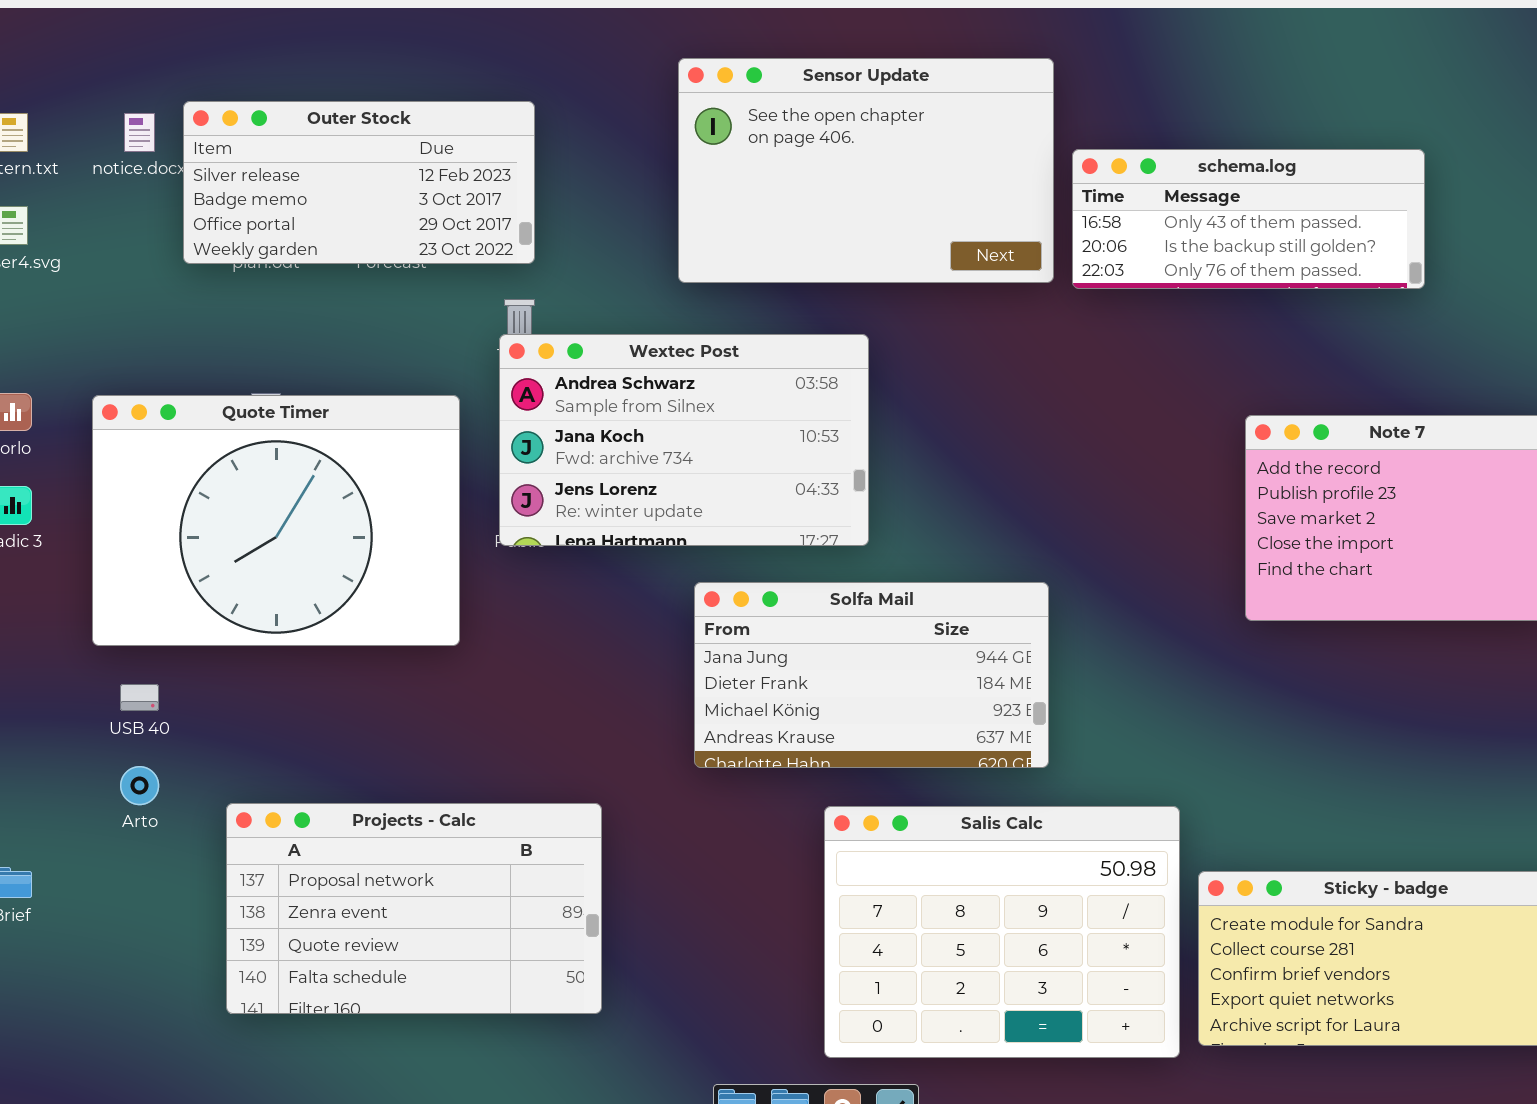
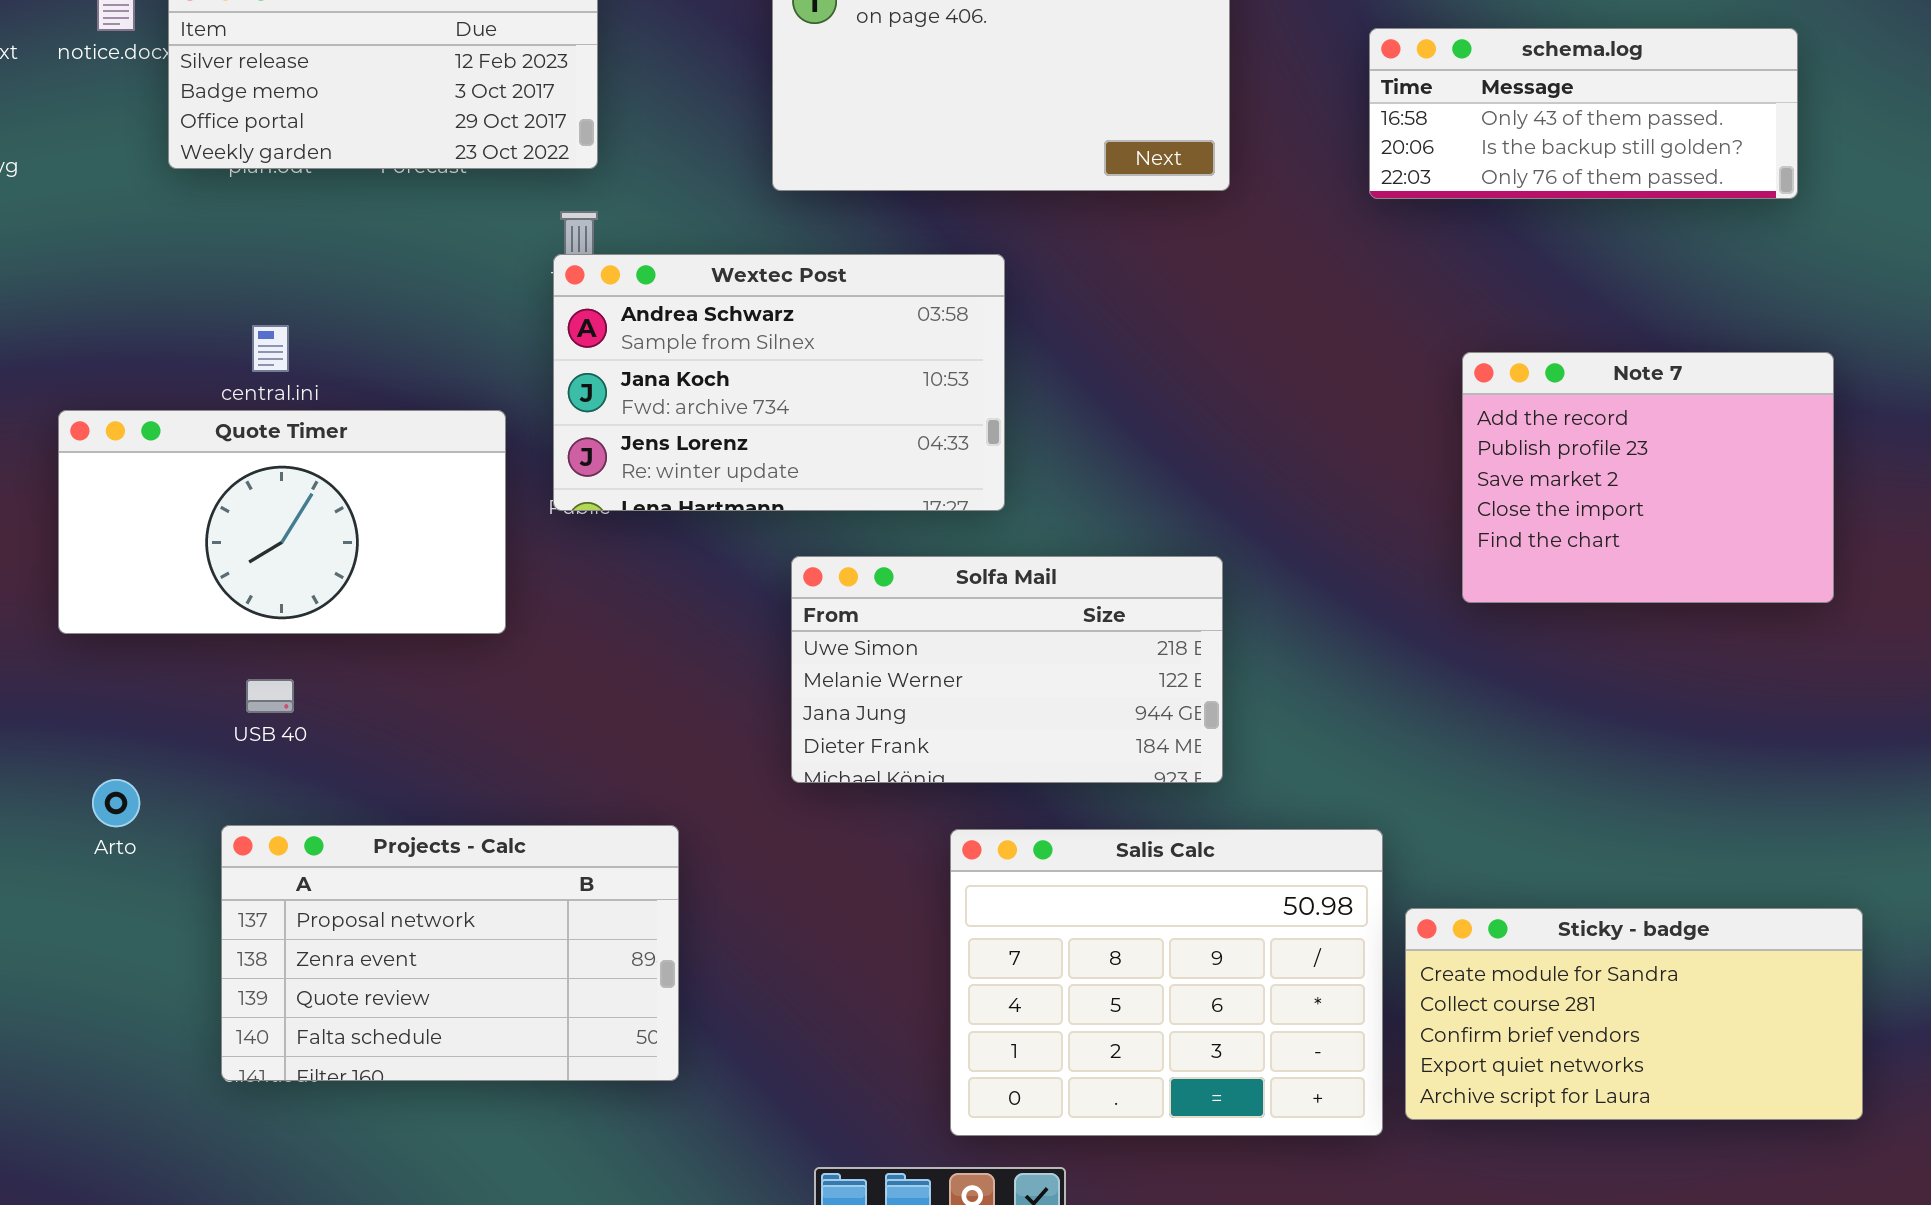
schema.log: [1072,149,1425,289] -> [1369,28,1798,199], moved
Quote Timer: [92,395,460,646] -> [58,410,506,634], resized
Solfa Mail: [694,582,1049,768] -> [791,556,1223,783], scrolled up 2 rows
USB 40: [120,684,159,711] -> [246,679,294,713], moved

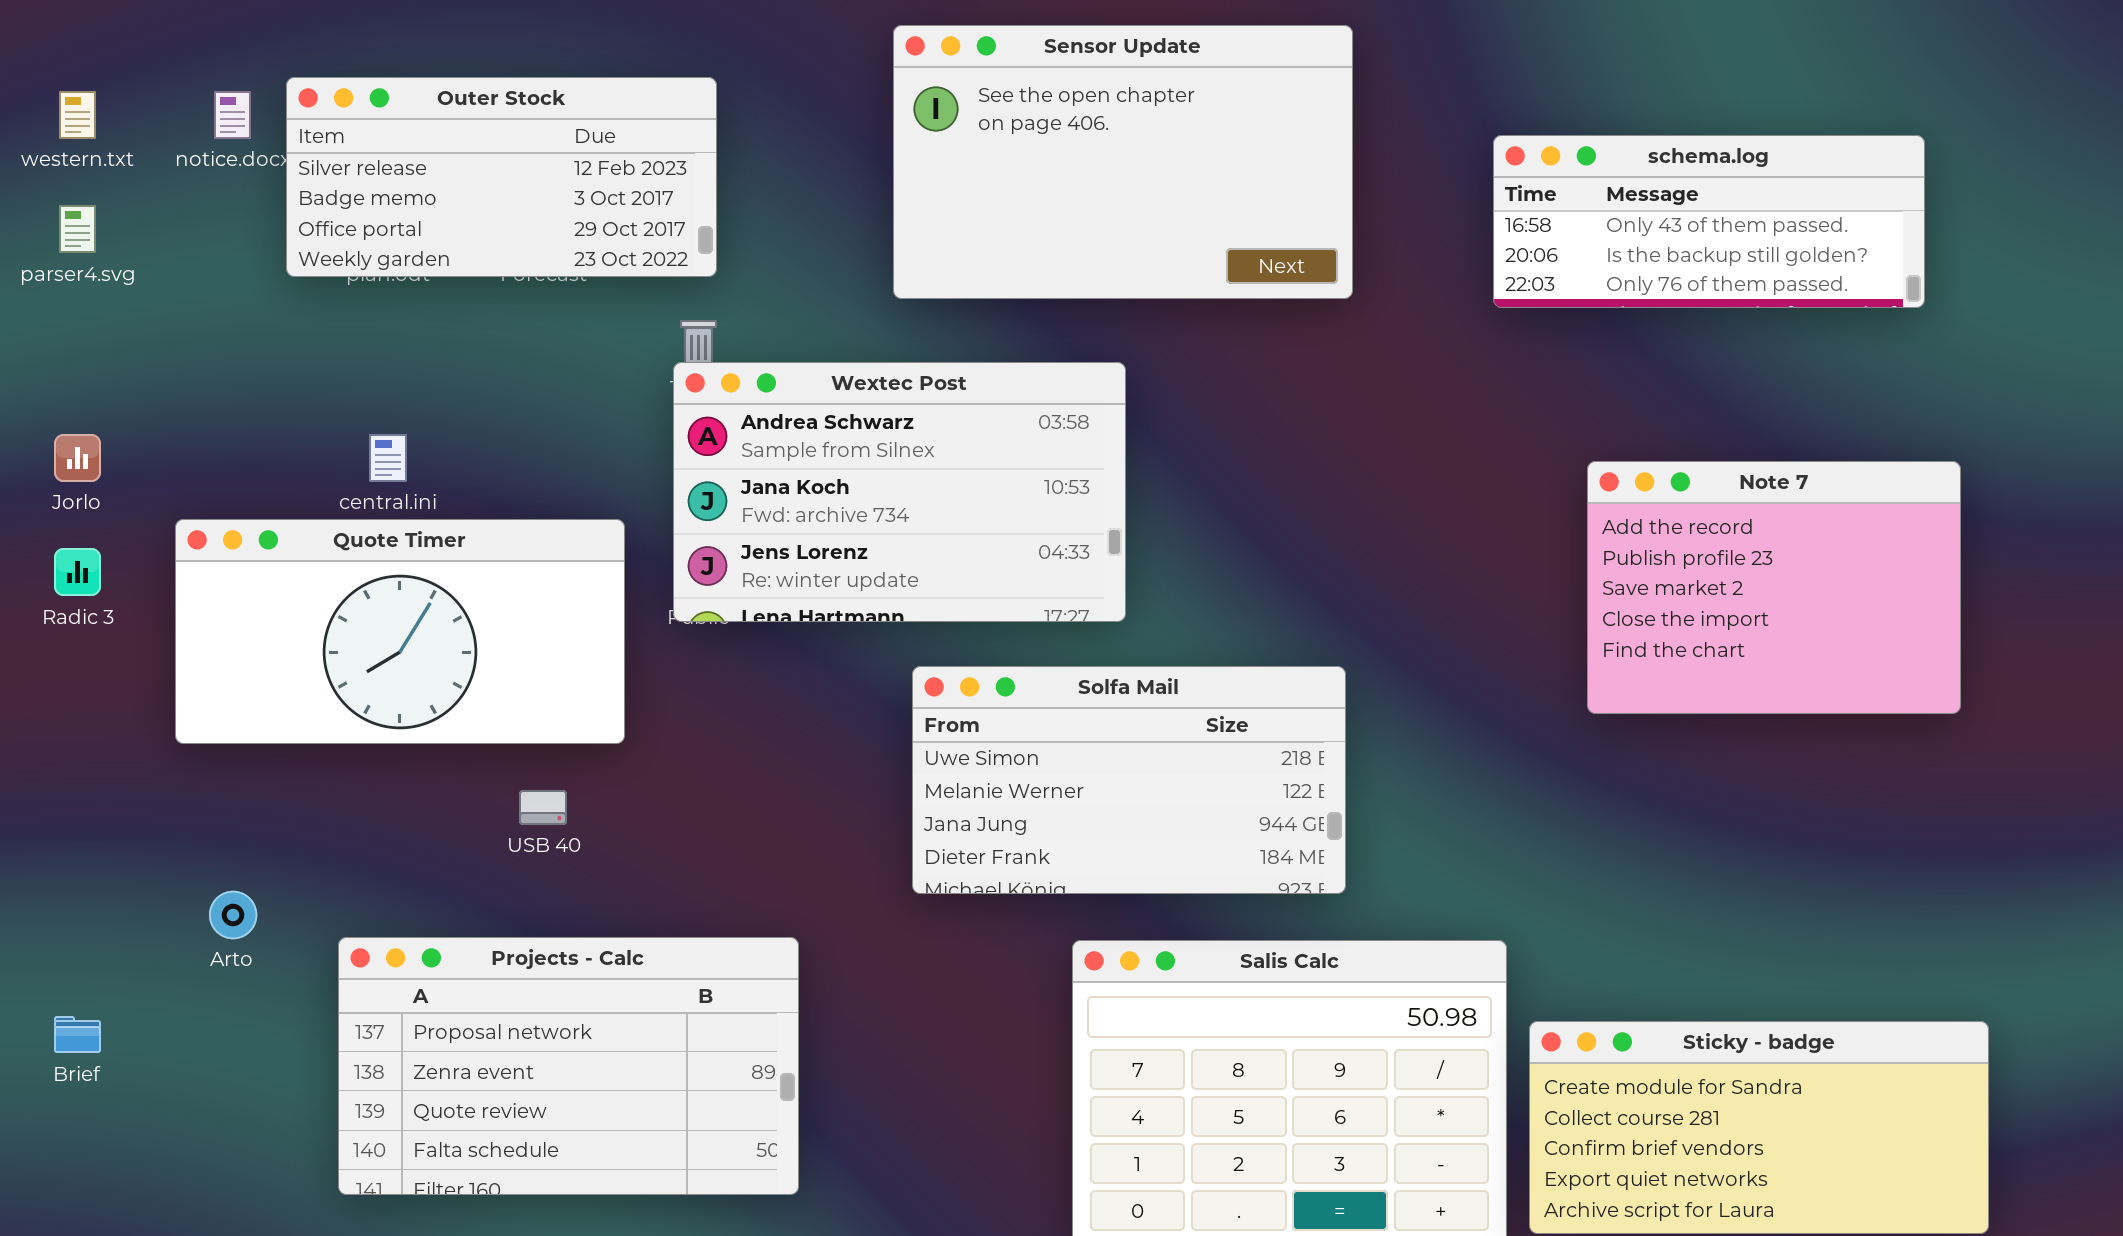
USB 40: [246,679,294,713] -> [519,790,567,825], moved

